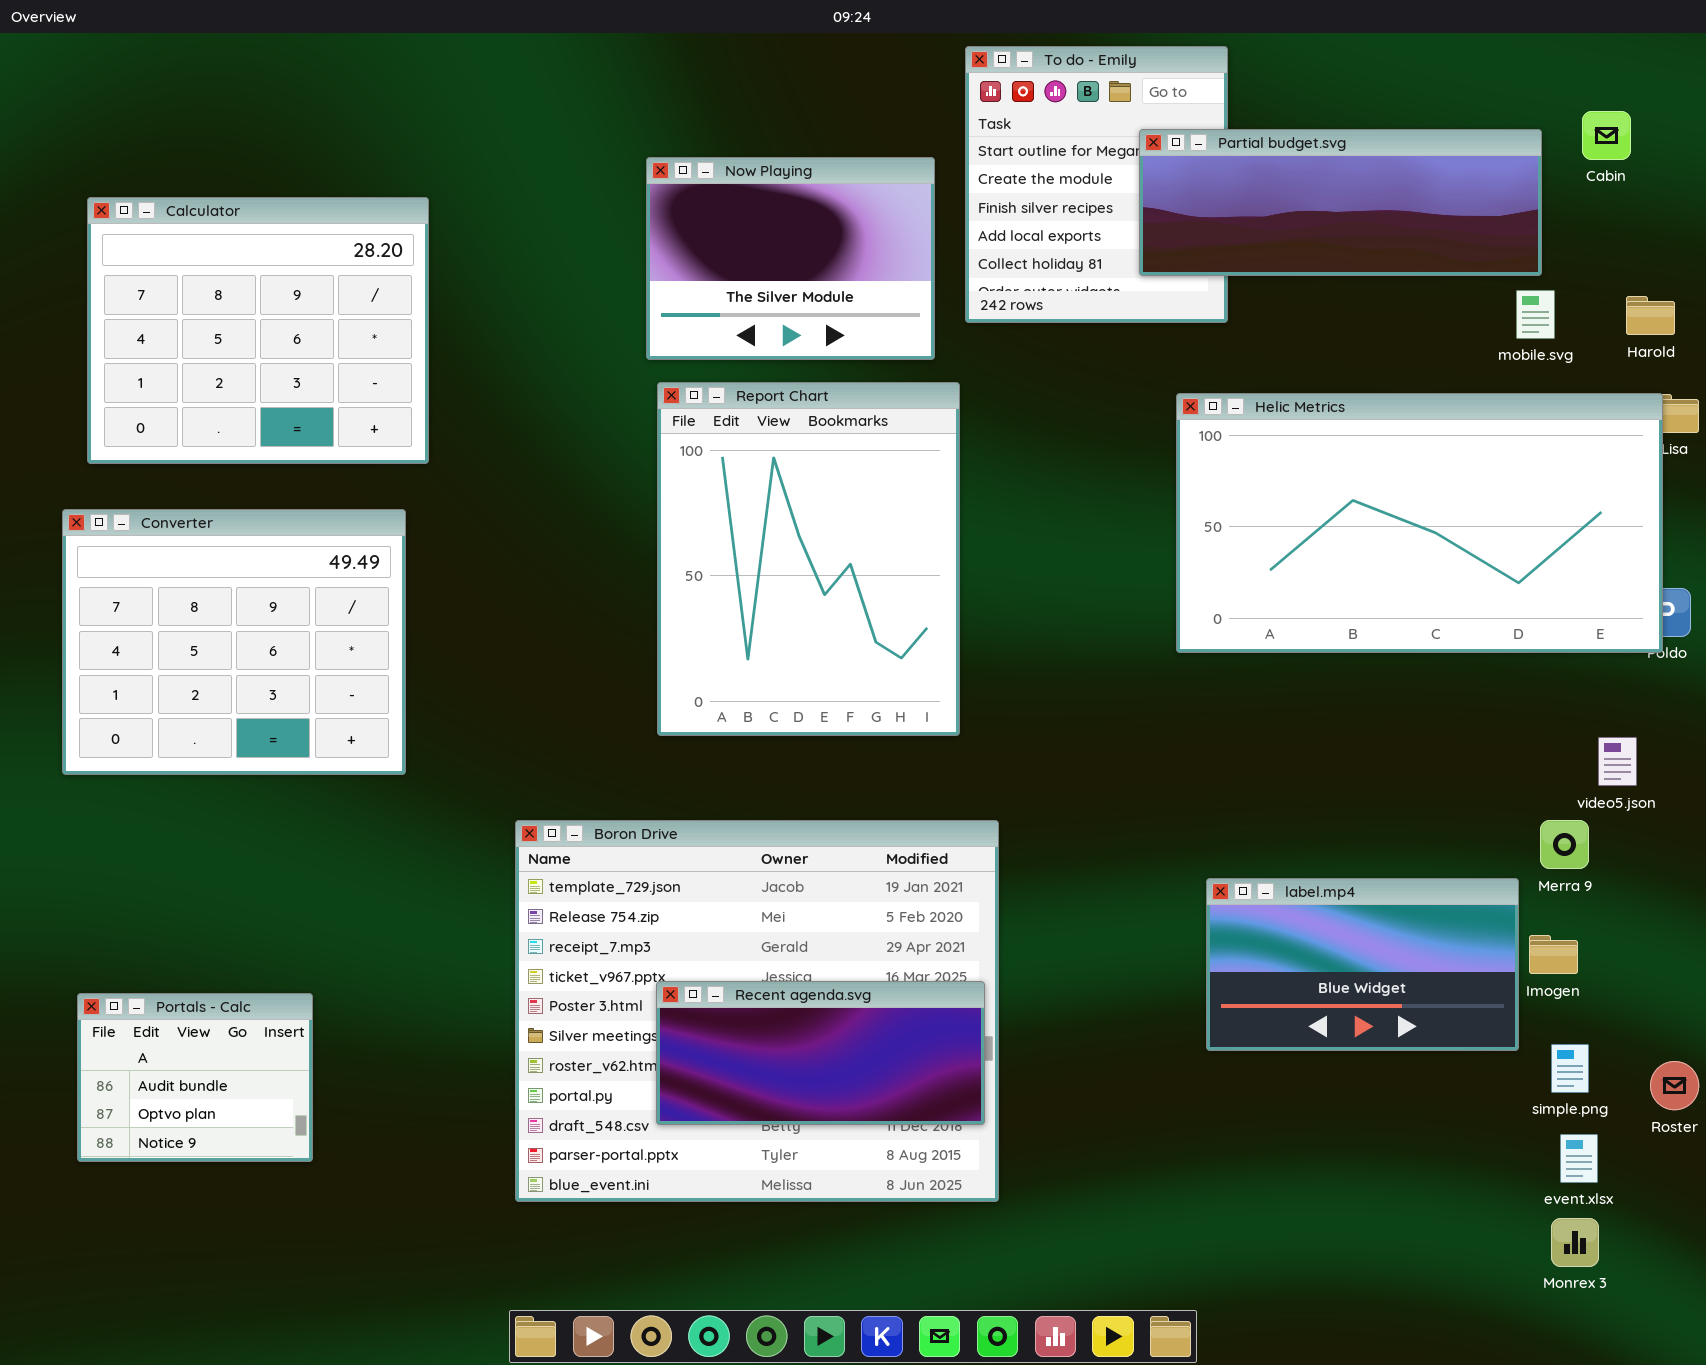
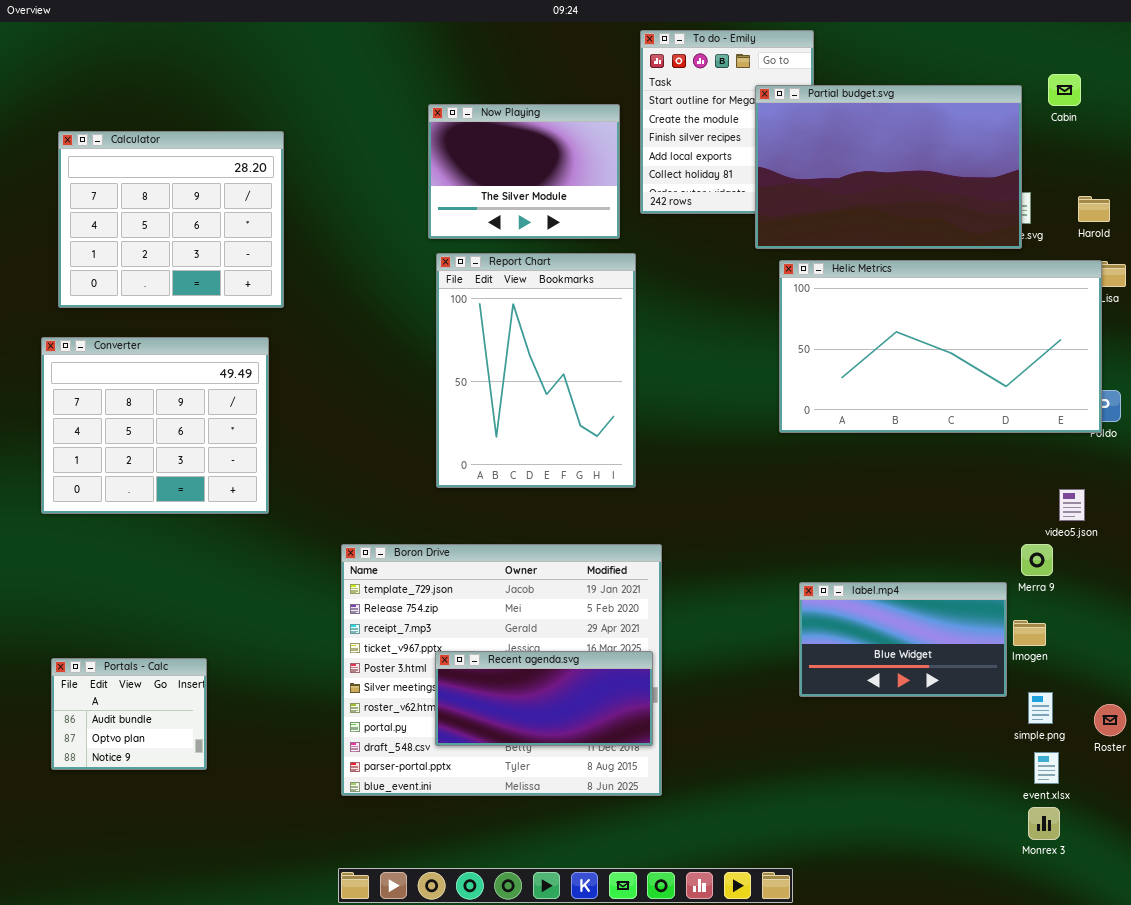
Partial budget.svg: [1139,129,1542,276] -> [755,85,1022,249], resized

